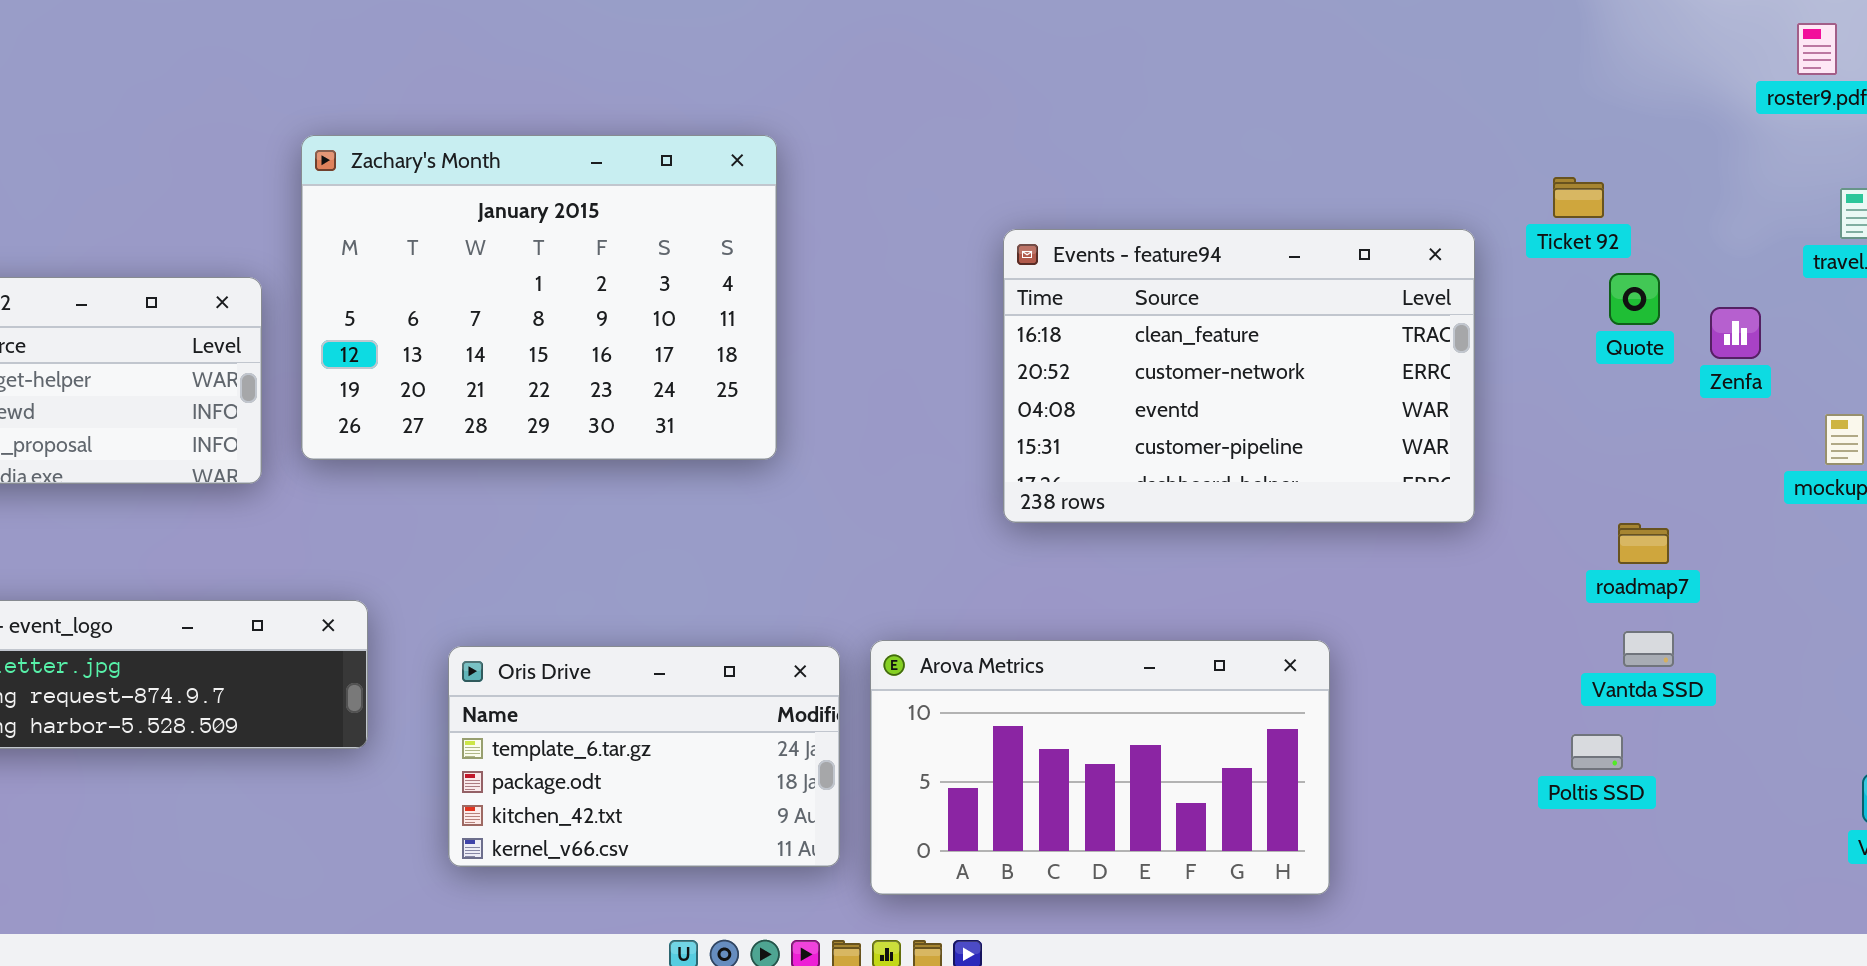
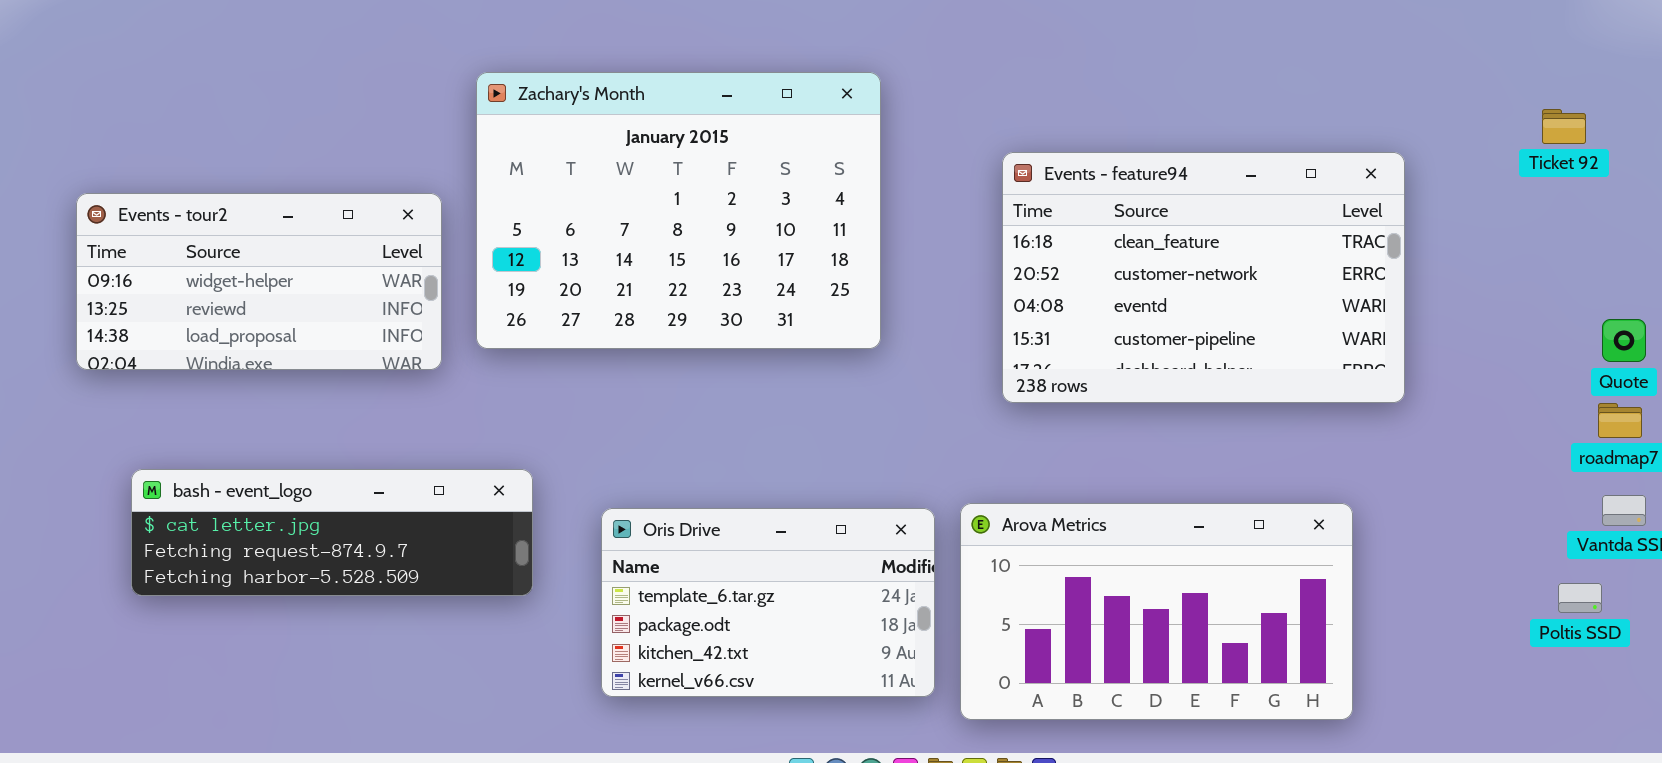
Events - feature94: [1003,229,1475,523] -> [1002,152,1405,403], moved
Quote: [1609,273,1660,325] -> [1602,319,1646,362], moved

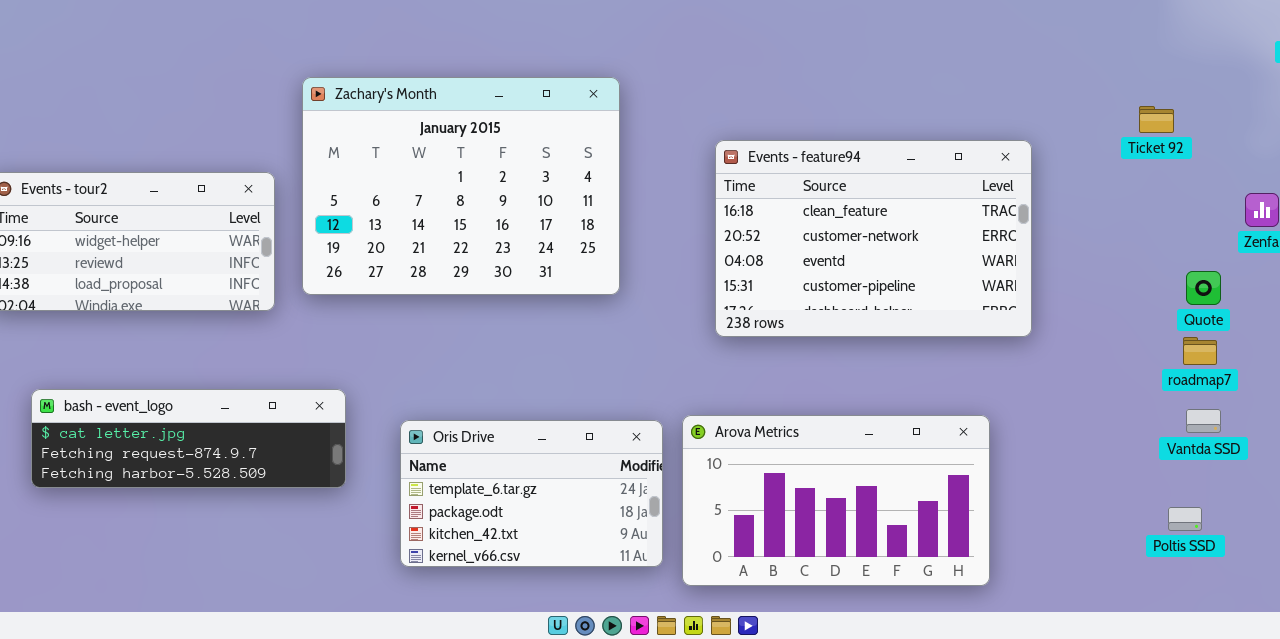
Poltis SSD: [1558,583,1602,613] -> [1168,507,1202,531], moved

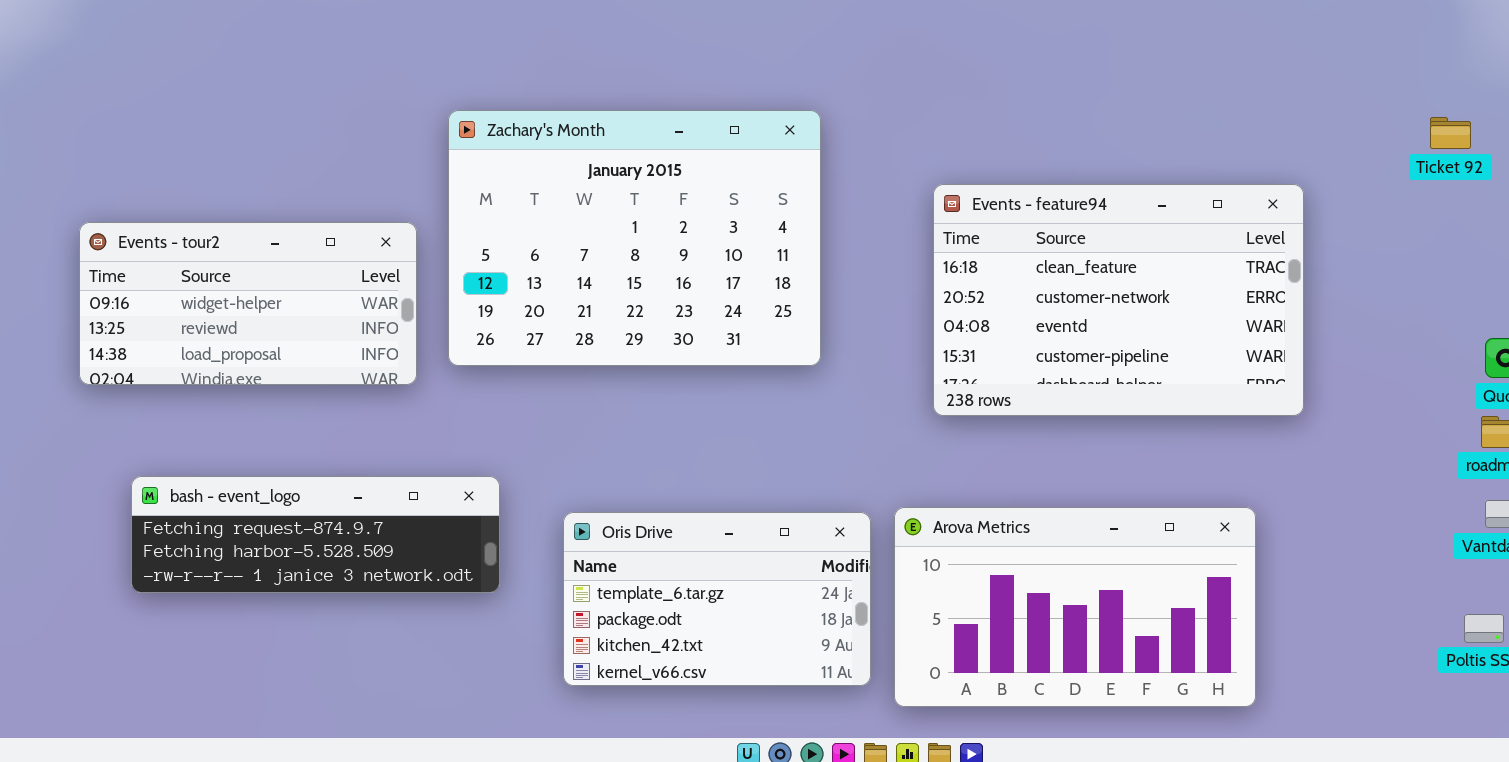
Ticket 92: [1139,106,1174,133] -> [1430,117,1471,149], moved
bash - event_logo: [31,389,346,488] -> [131,476,500,593], scrolled down 1 row

